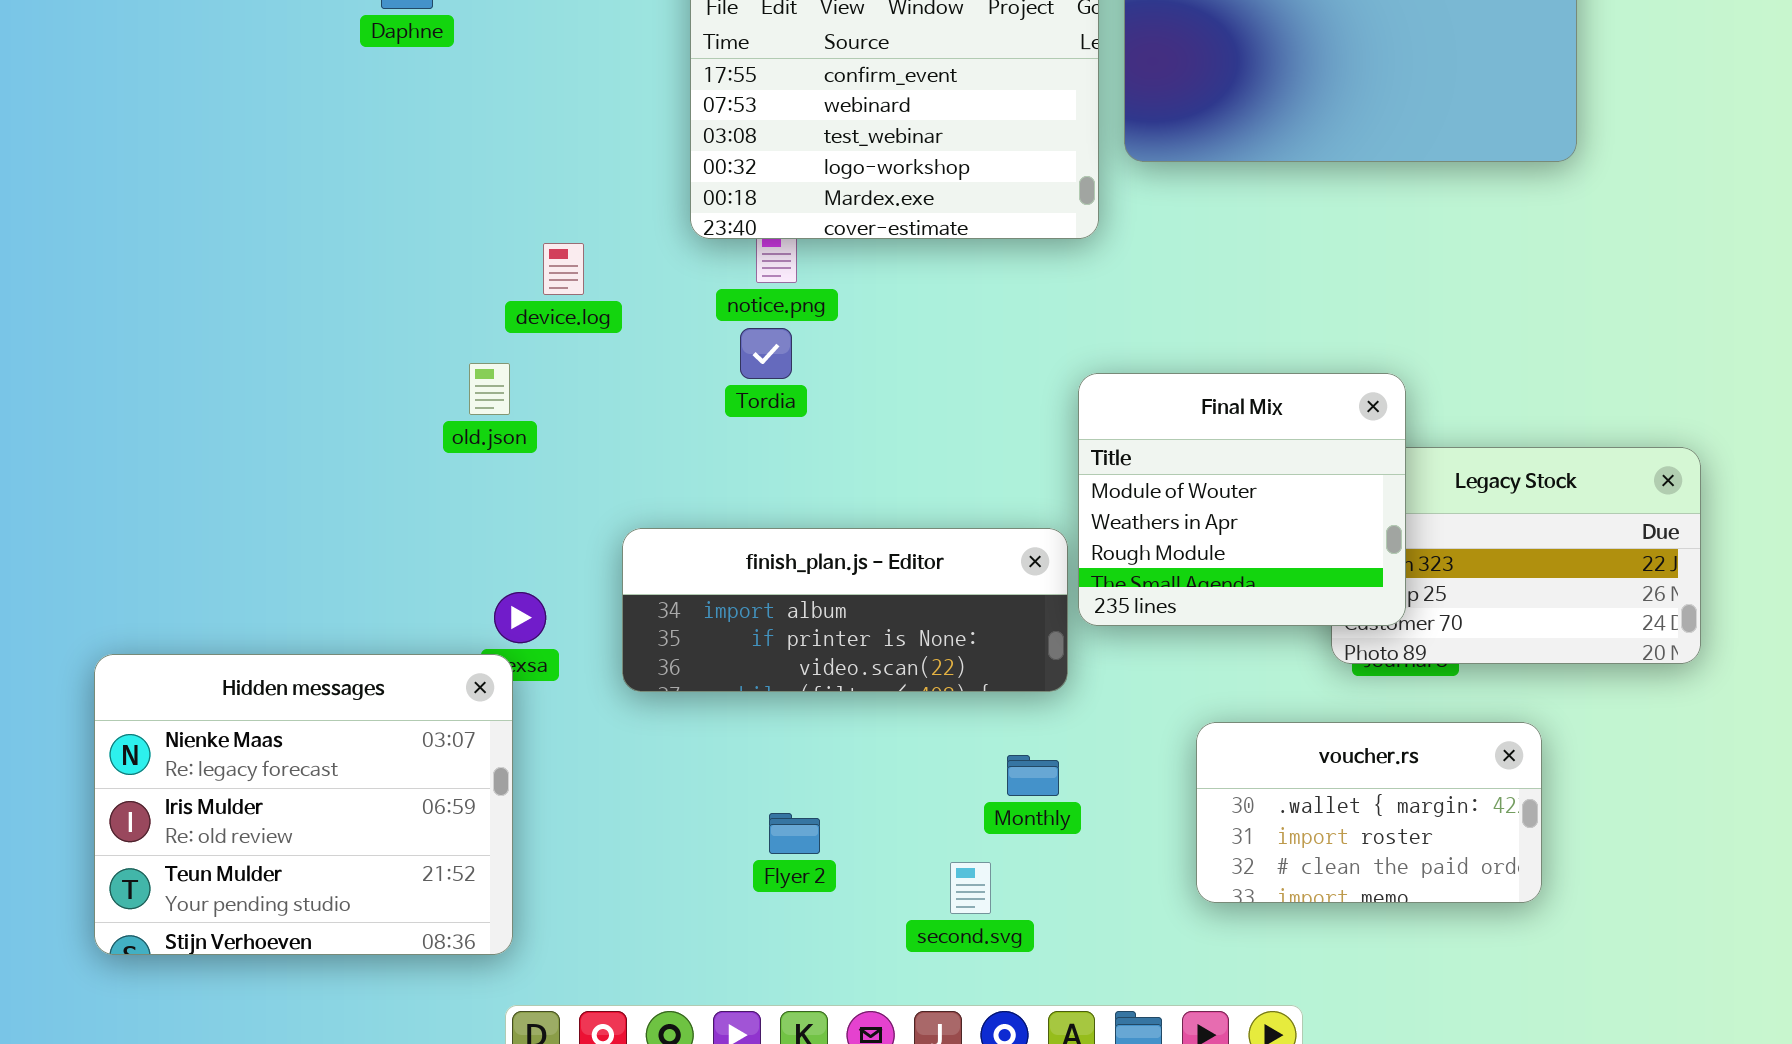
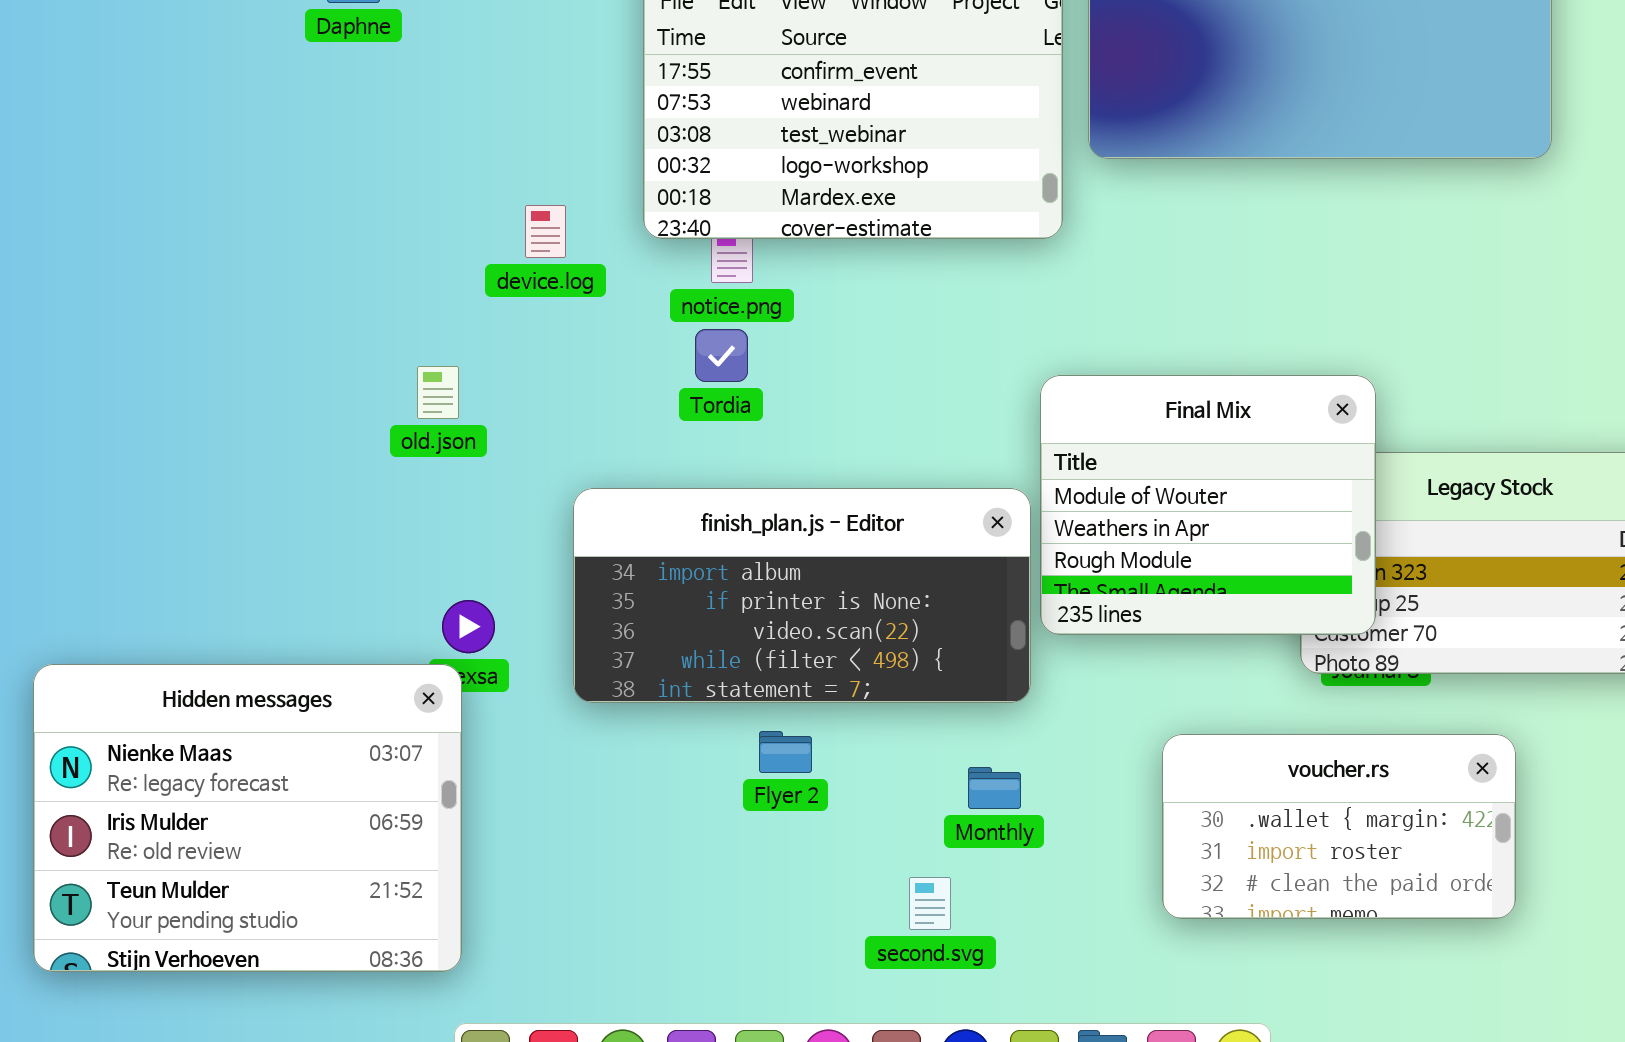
device.log: [543,243,584,295] -> [525,205,566,258], moved
finish_plan.js - Editor: [622,528,1068,692] -> [573,488,1031,703], resized
Flyer 2: [769,813,820,854] -> [759,731,812,773], moved

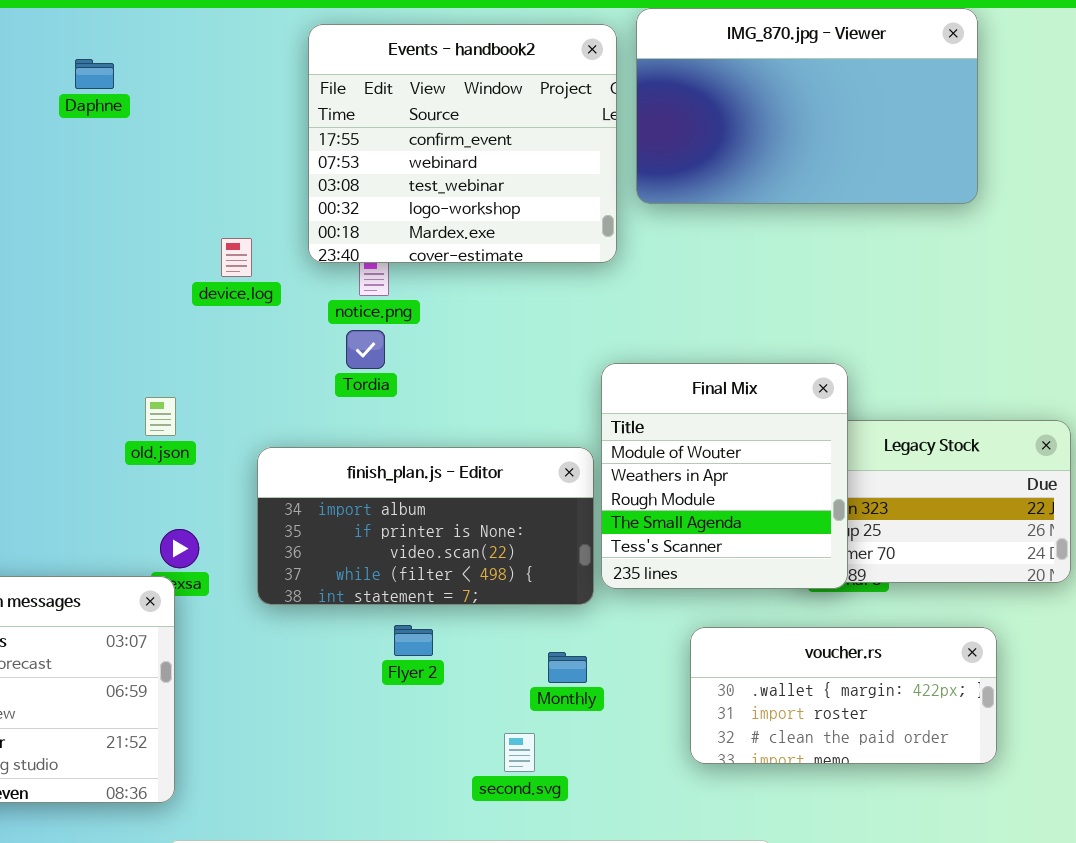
old.json: [417,366,459,419] -> [145,397,176,436], moved
Final Mix: [1040,375,1376,635] -> [601,363,848,589], resized
voucher.rs: [1162,734,1516,919] -> [690,627,997,764], resized

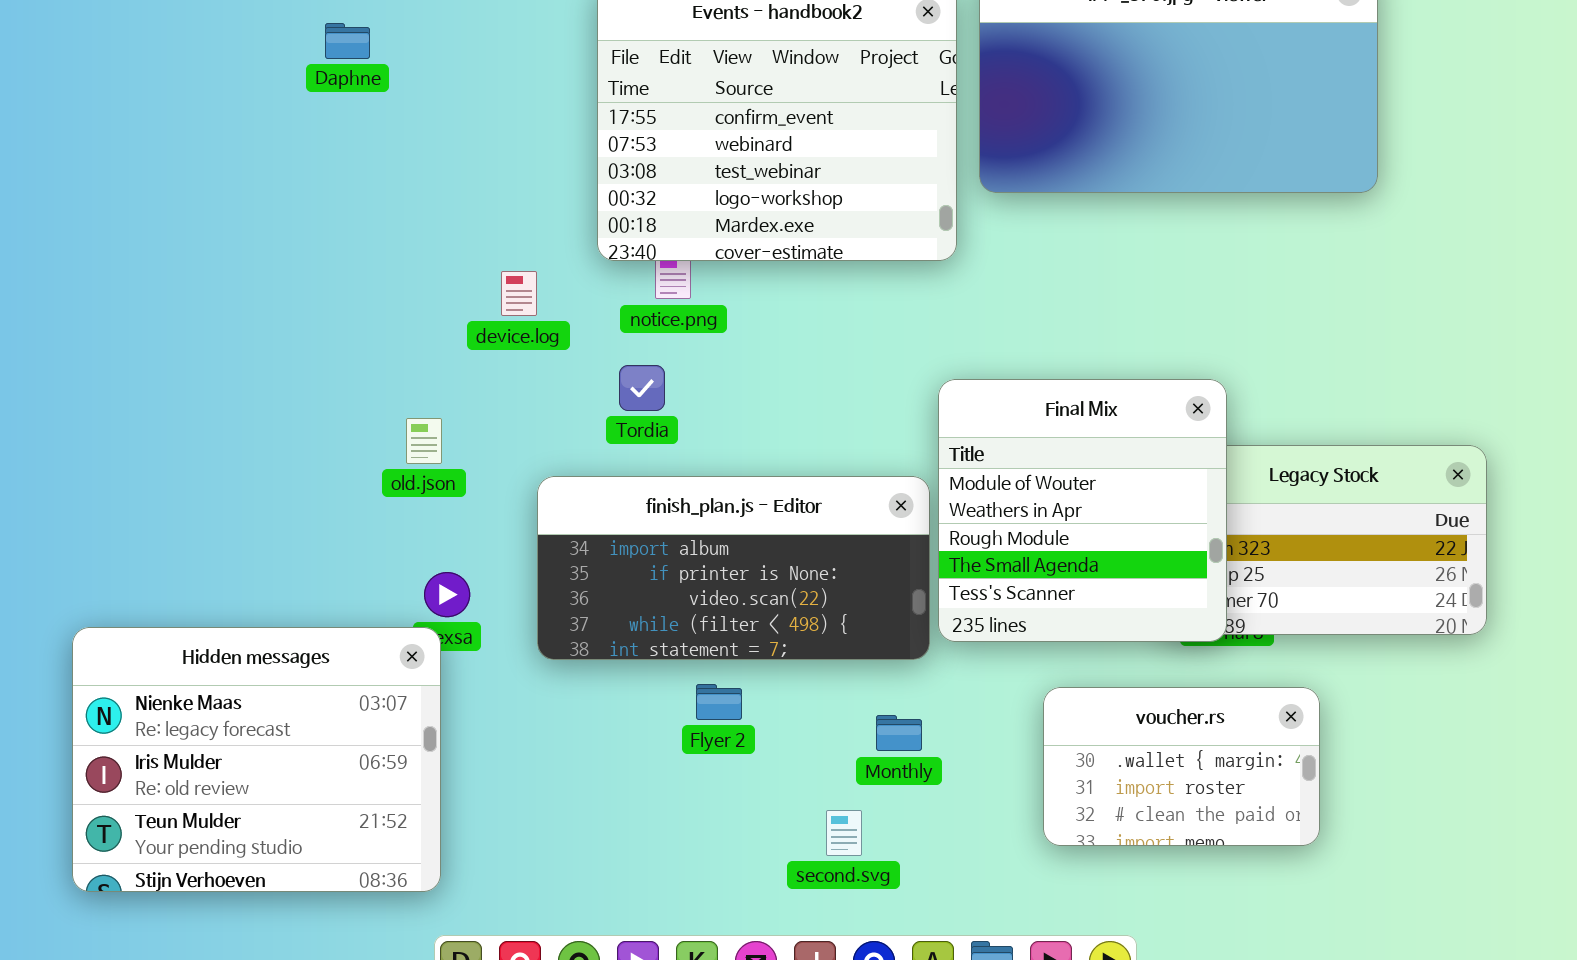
device.log: [221,238,252,277] -> [501,271,537,316], moved
Tordia: [346,330,385,369] -> [619,365,665,411], moved
voucher.rs: [690,627,997,764] -> [1043,687,1320,846], resized

